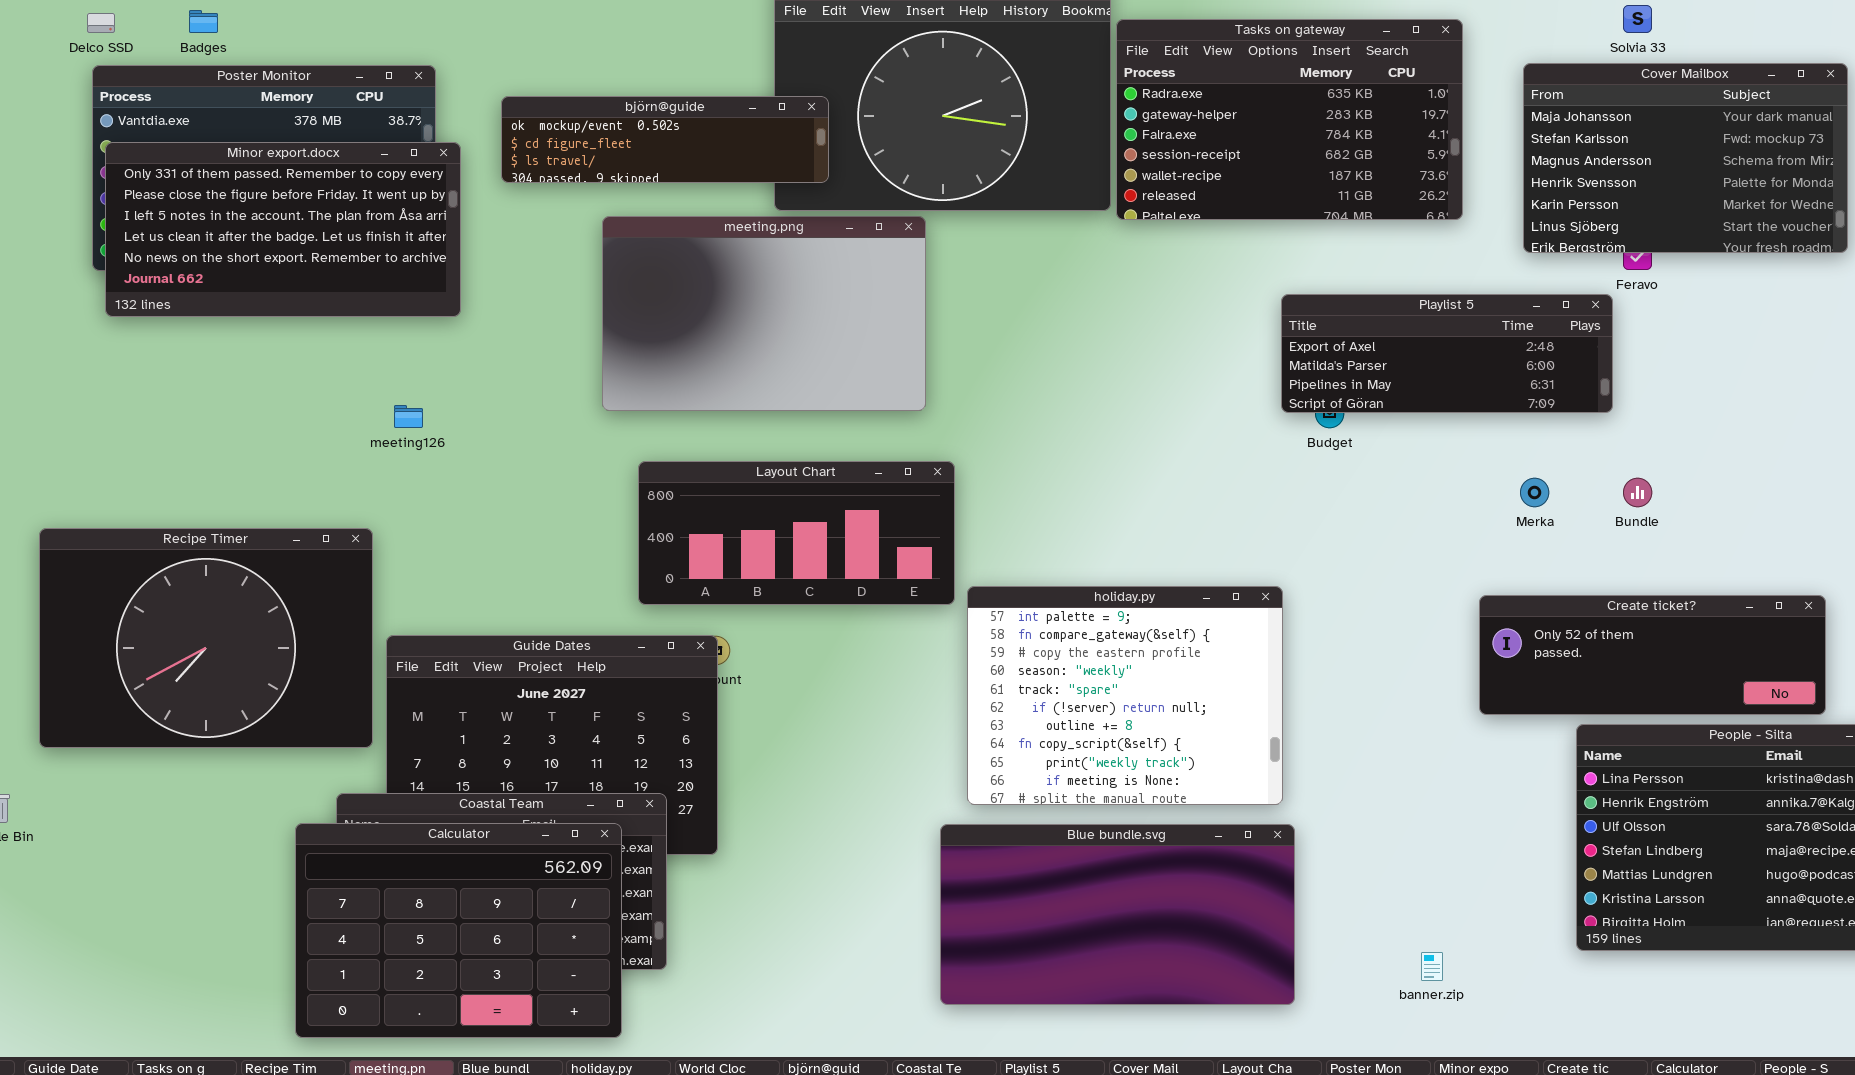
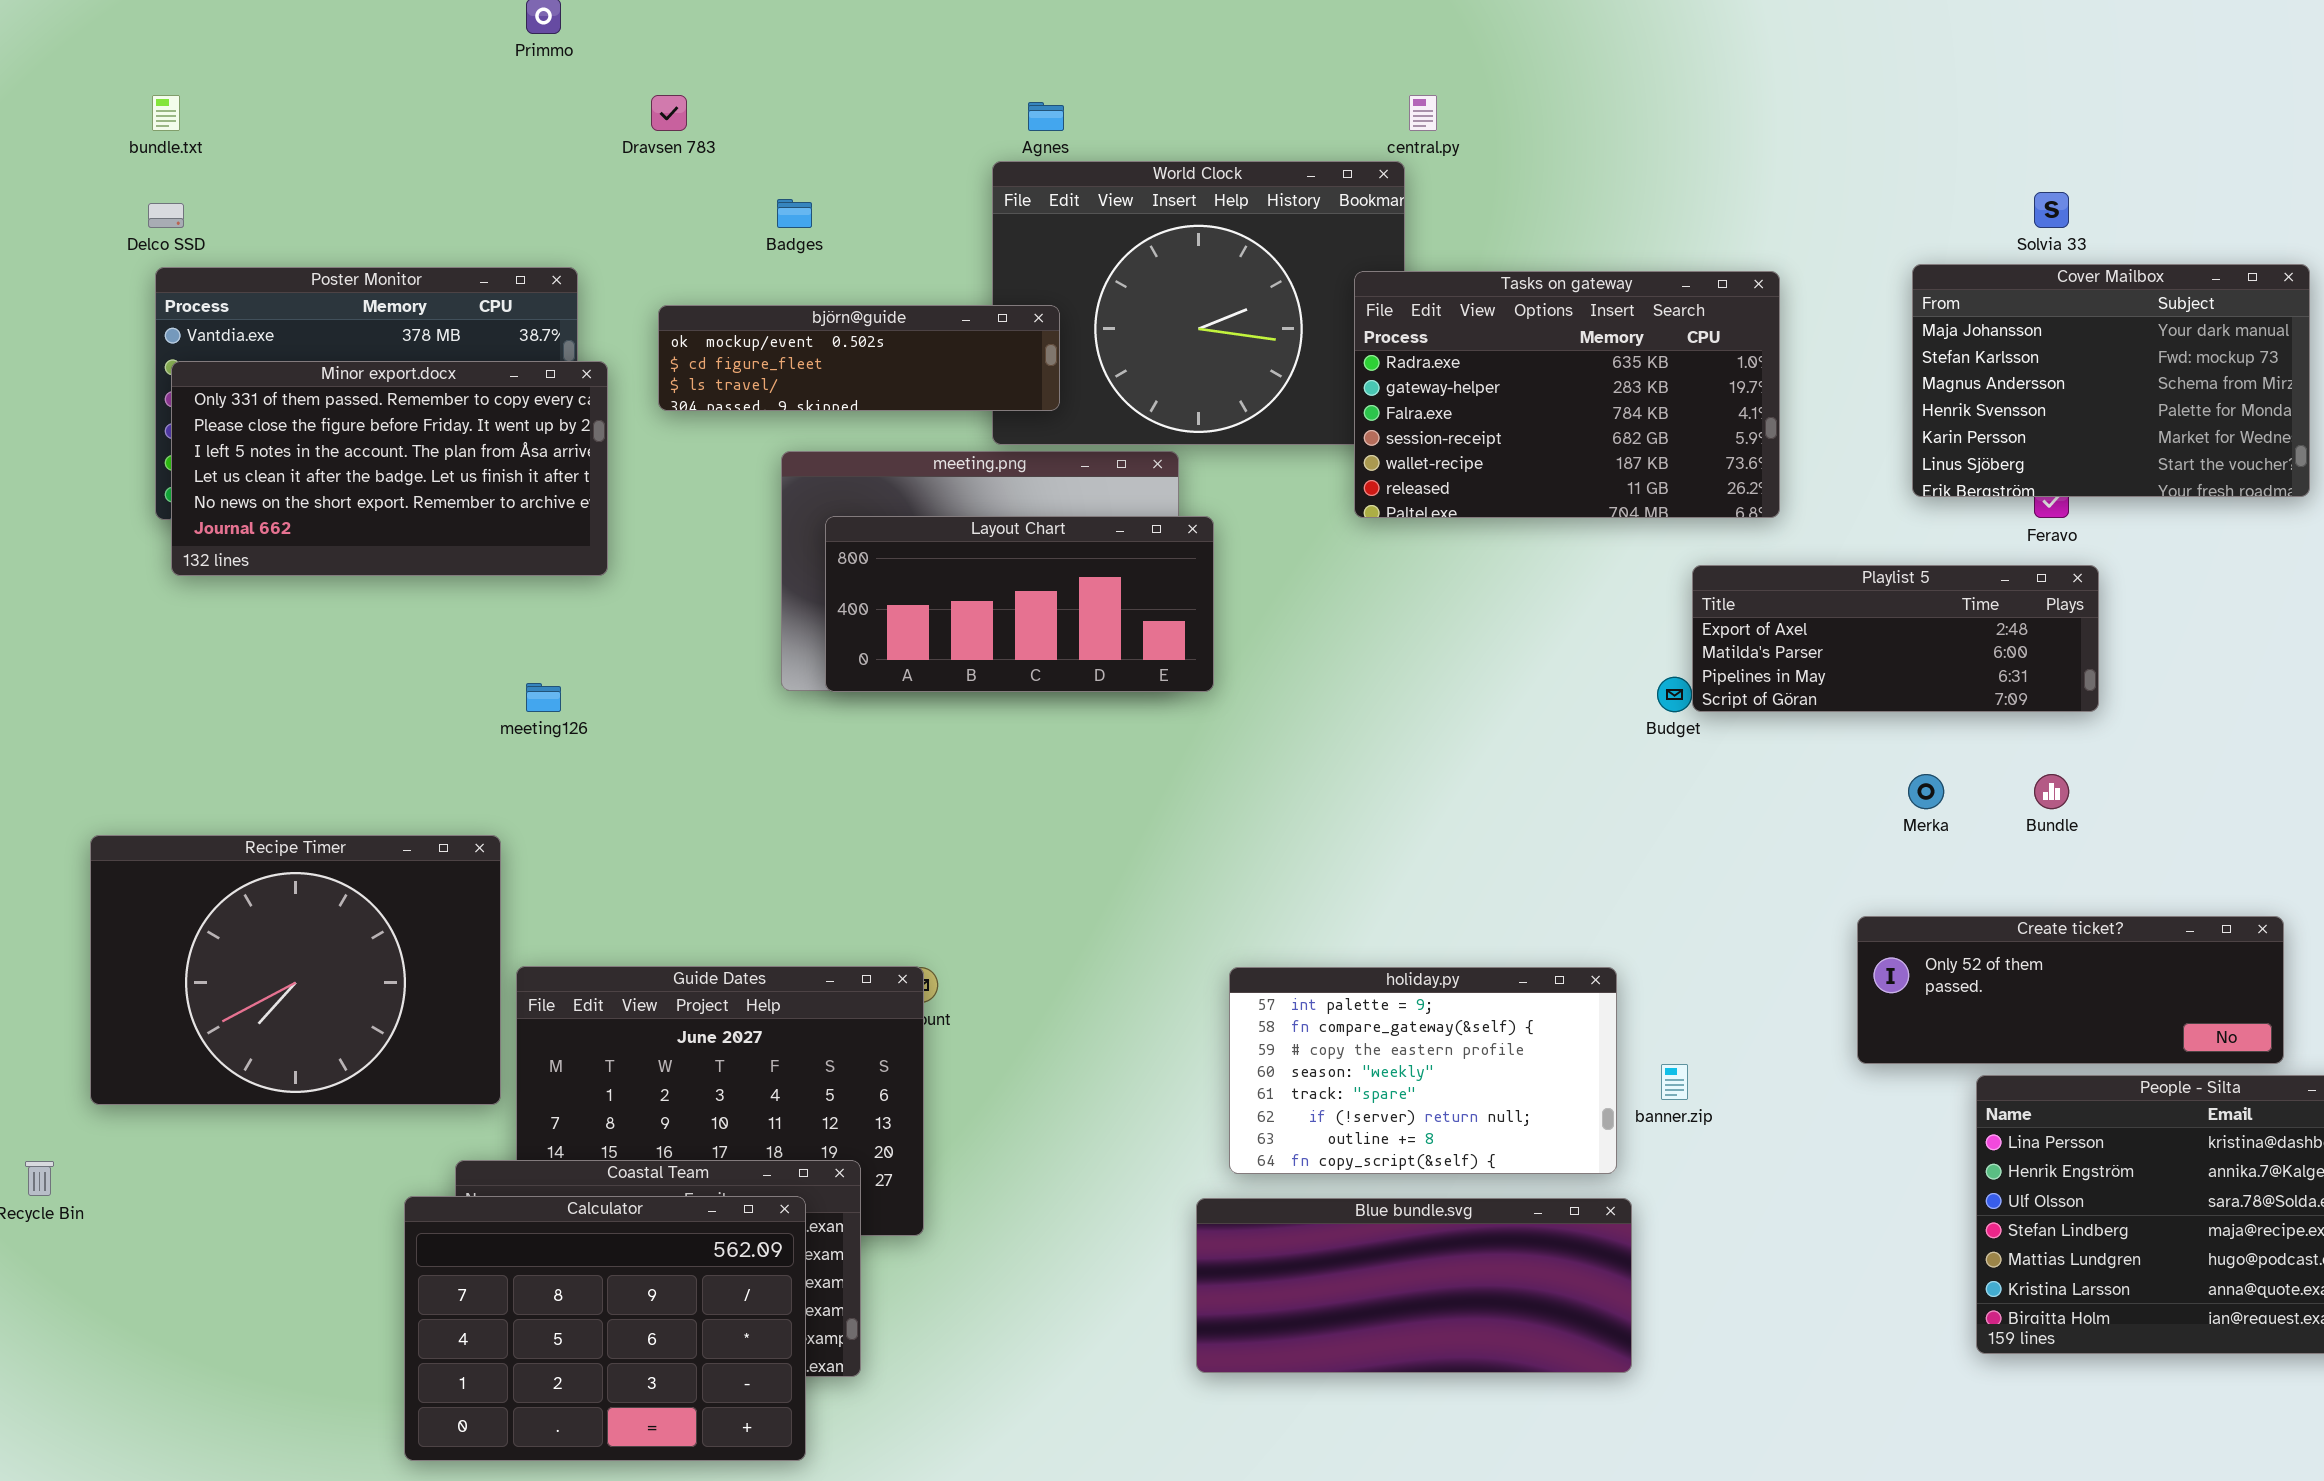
Badges: [189,10,218,33] -> [777,199,812,228], moved
Tasks on gateway: [1116,19,1463,220] -> [1354,271,1780,518], moved
Playlist 5: [1281,294,1613,413] -> [1692,565,2099,712], moved
Layout Chart: [638,461,955,605] -> [825,516,1214,692], moved
holiday.py: [967,586,1283,805] -> [1229,967,1617,1174], resized
Blue bundle.svg: [940,824,1295,1005] -> [1196,1198,1632,1373], resized
banner.zip: [1421,952,1443,981] -> [1661,1064,1688,1100], moved

